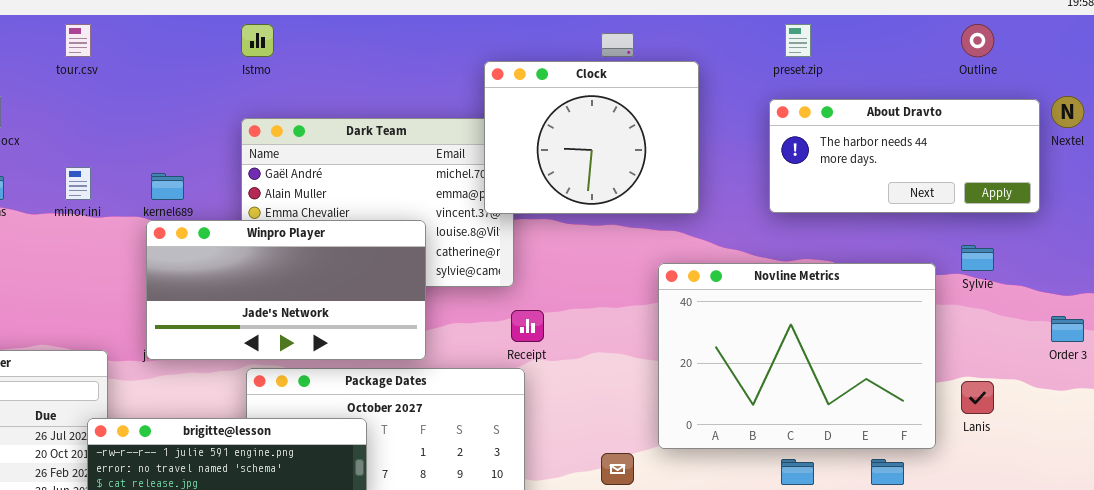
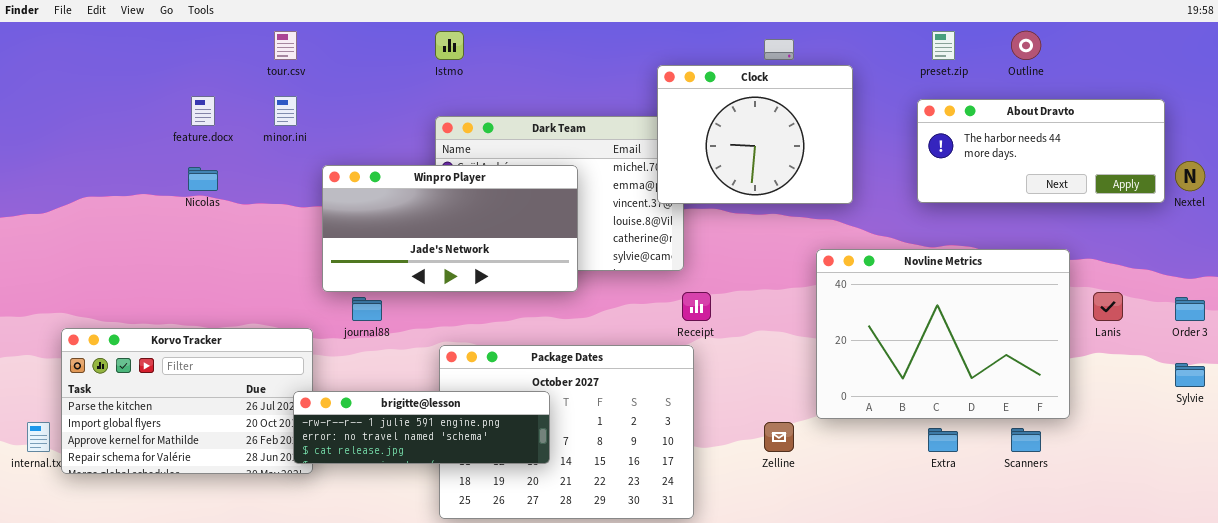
Outline: [961,24,994,57] -> [1011,31,1041,60], moved
Nextel: [1051,96,1084,128] -> [1175,161,1205,191], moved
minor.ini: [65,167,91,200] -> [274,96,297,126], moved
Winpro Player: [146,220,426,360] -> [322,165,578,292], moved
Sylvie: [961,245,994,271] -> [1175,363,1205,387], moved
Lanis: [961,381,994,414] -> [1093,292,1123,321], moved

